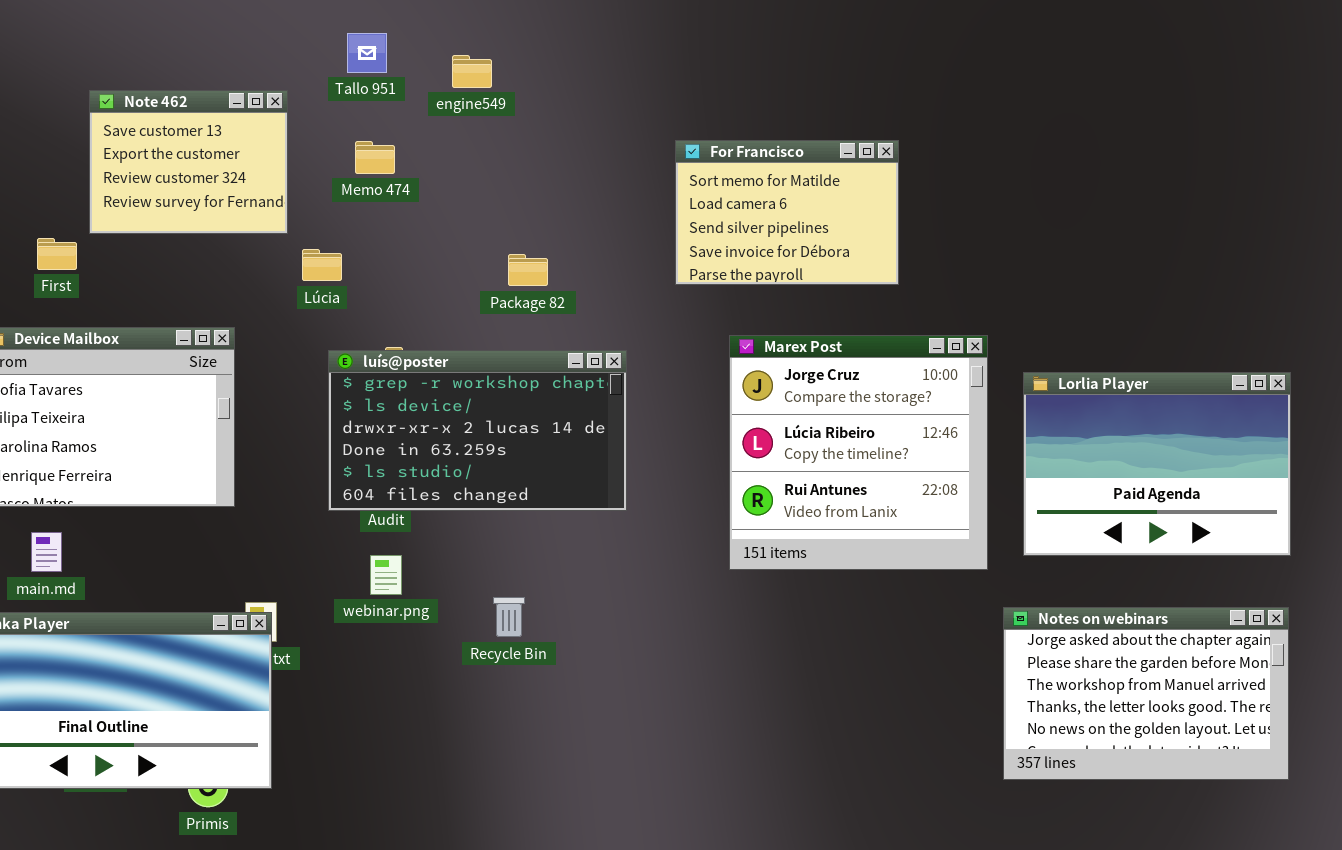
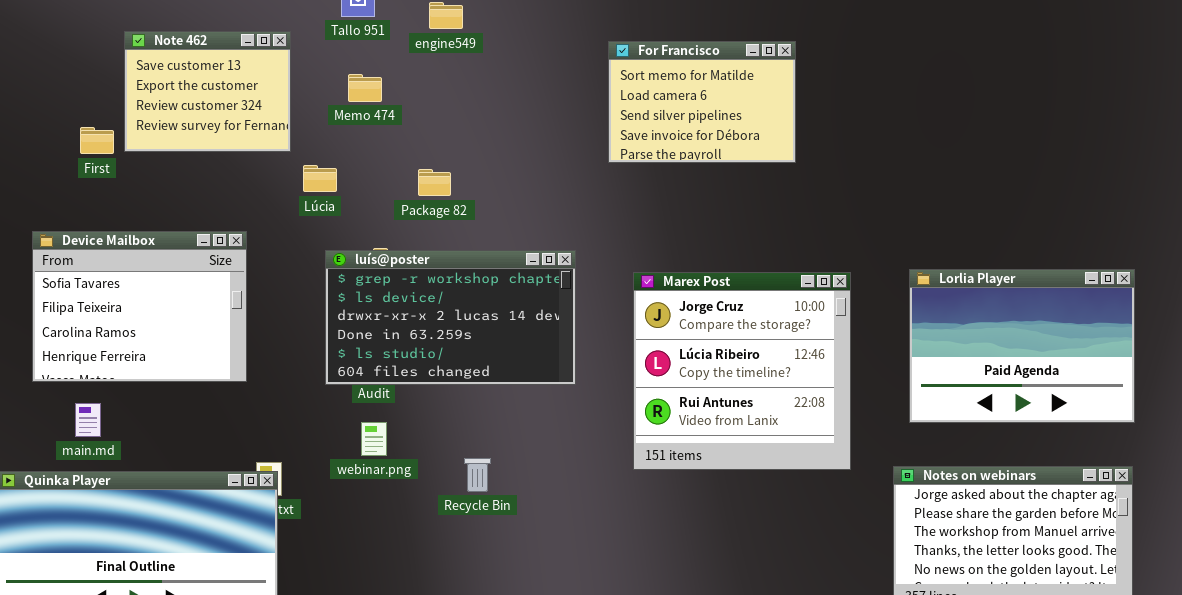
For Francisco: [675,140,899,285] -> [608,41,796,163], moved
First: [37,238,77,270] -> [80,127,114,154], moved
Package 82: [508,254,548,286] -> [418,169,451,196], moved
Marex Post: [729,335,988,570] -> [633,272,851,470], moved

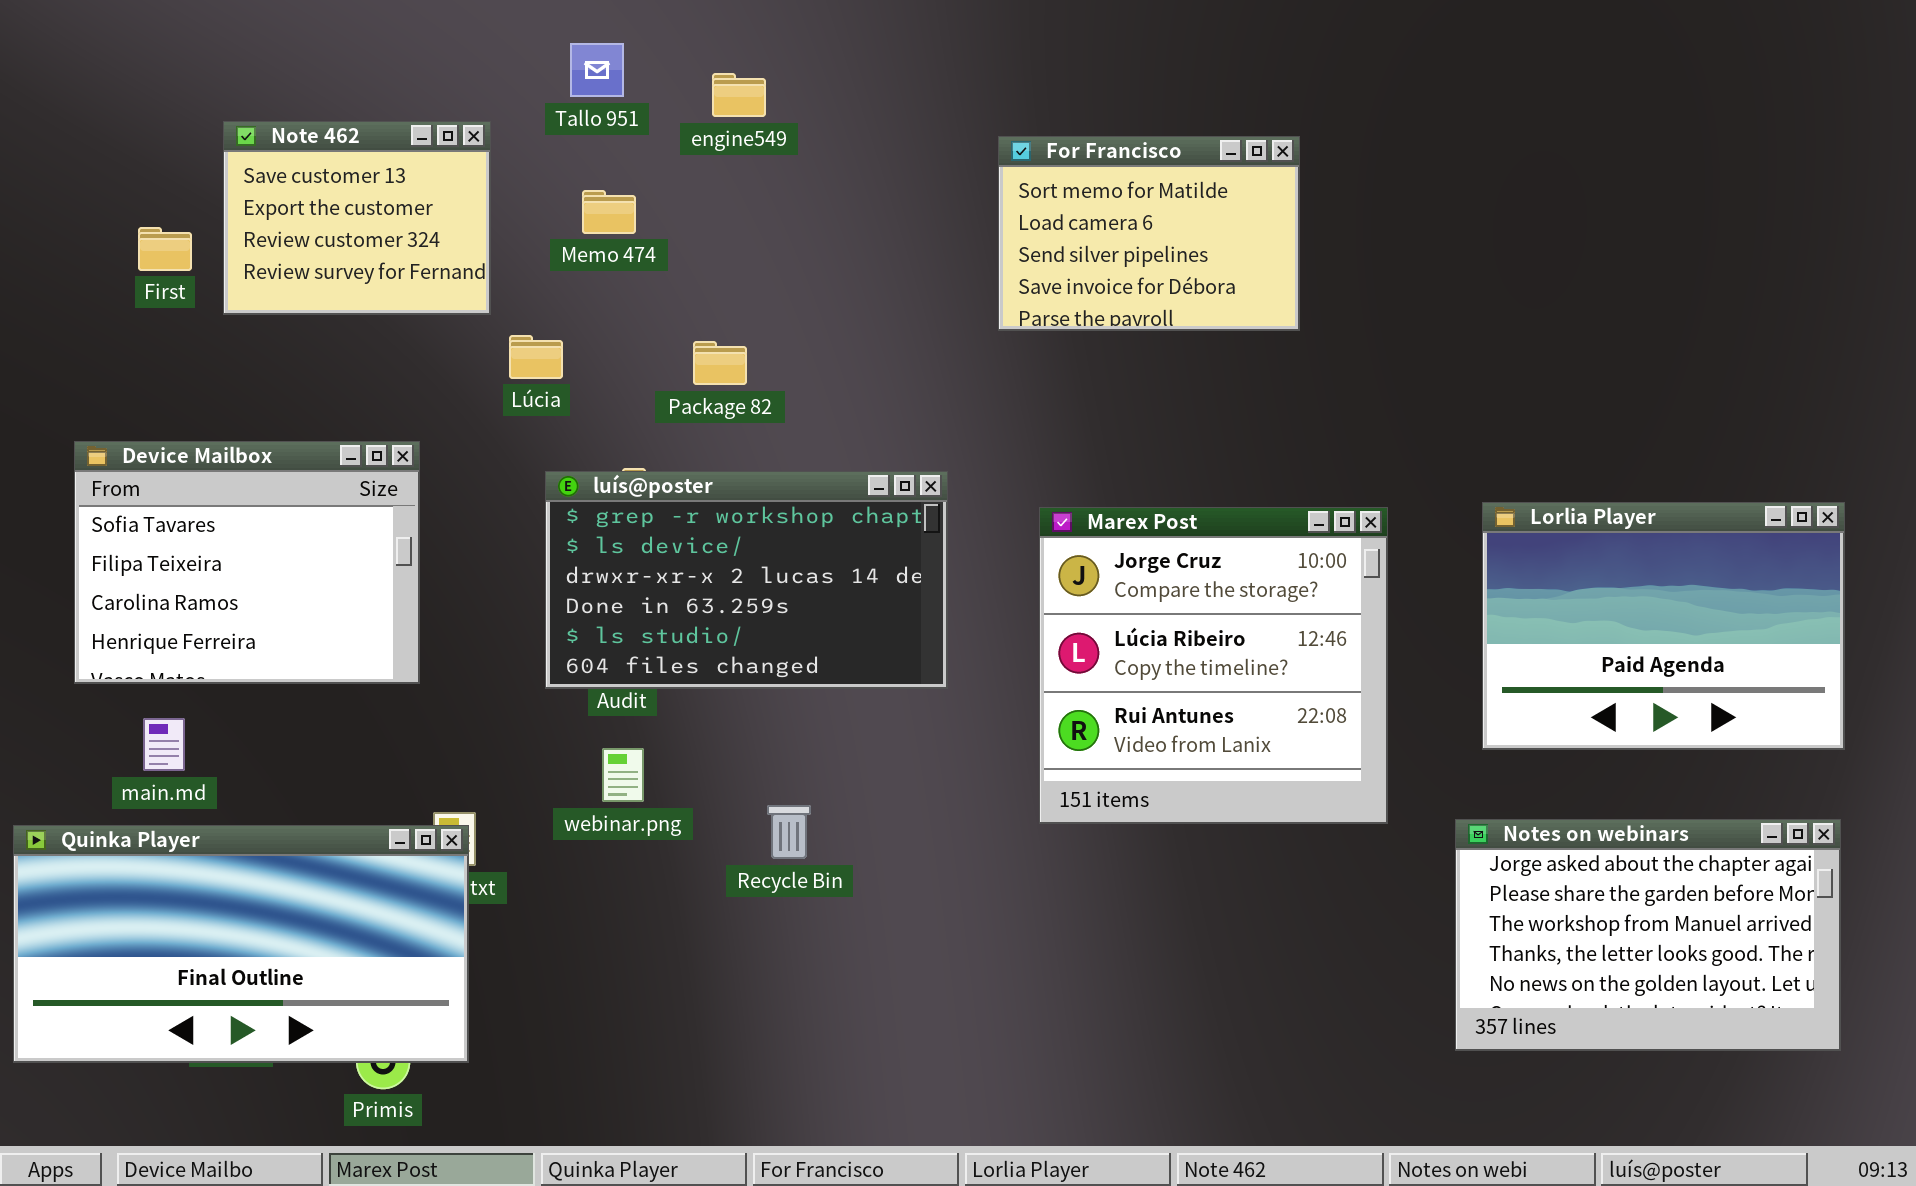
First: [80,127,114,154] -> [138,227,192,271], moved

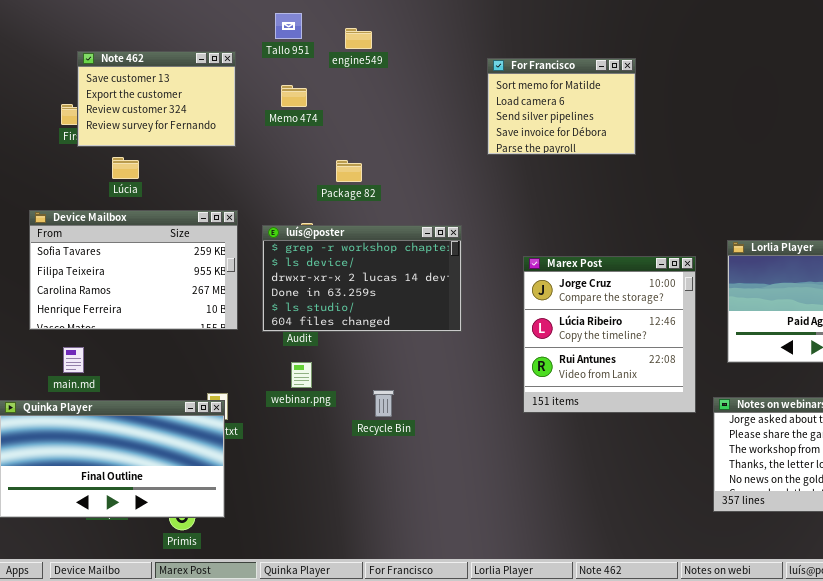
Note 462: [223,121,491,315] -> [77,51,236,147], resized
Lúcia: [509,335,563,379] -> [112,157,139,179], moved
Device Mailbox: [74,441,420,684] -> [29,210,238,330], resized
Marex Post: [1039,507,1388,824] -> [523,256,696,413], moved

